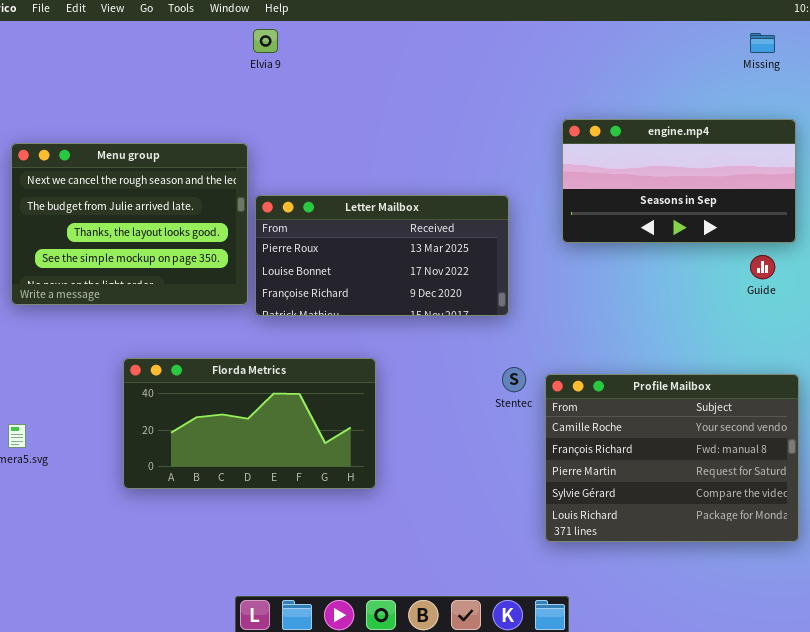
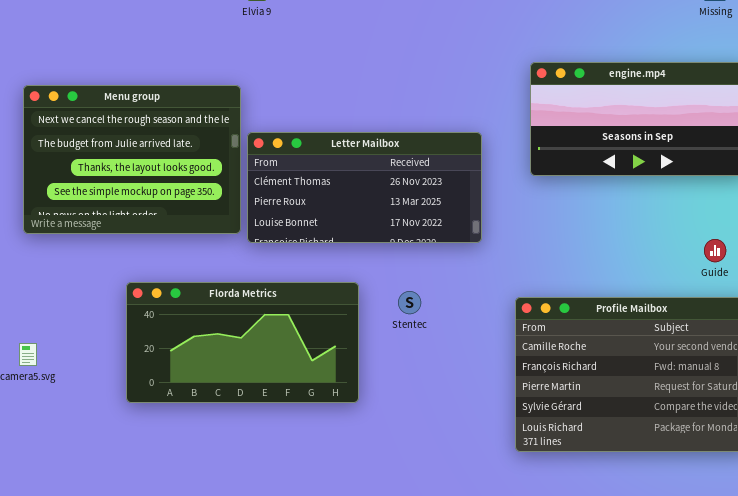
Letter Mailbox: [255,195,509,316] -> [247,132,482,243], scrolled up 1 row
Guide: [750,255,775,279] -> [704,239,726,262], moved
Stentec: [502,367,526,392] -> [398,291,421,314], moved

